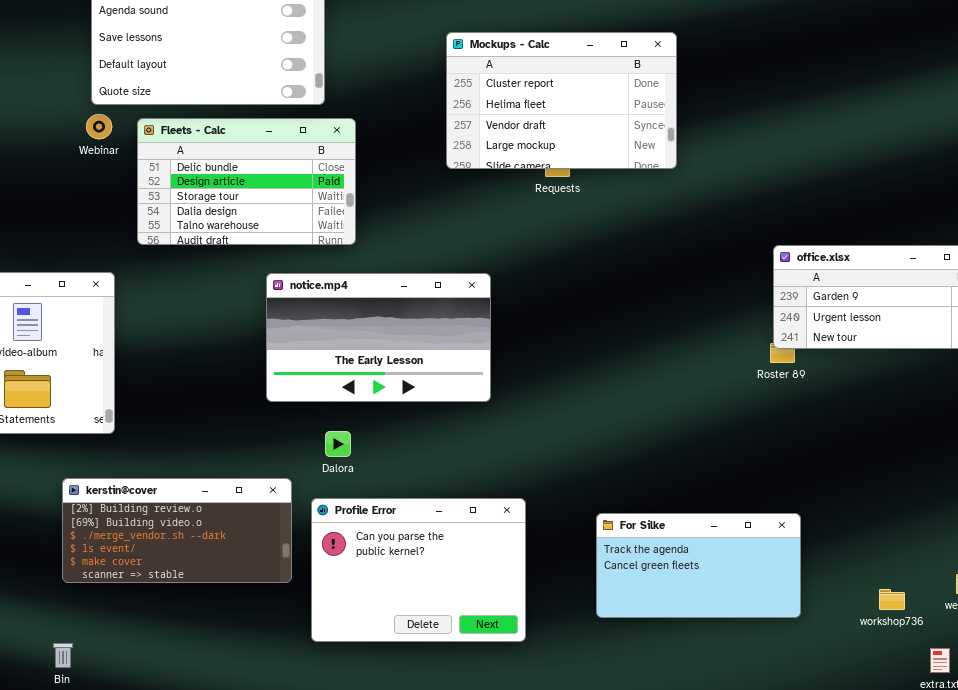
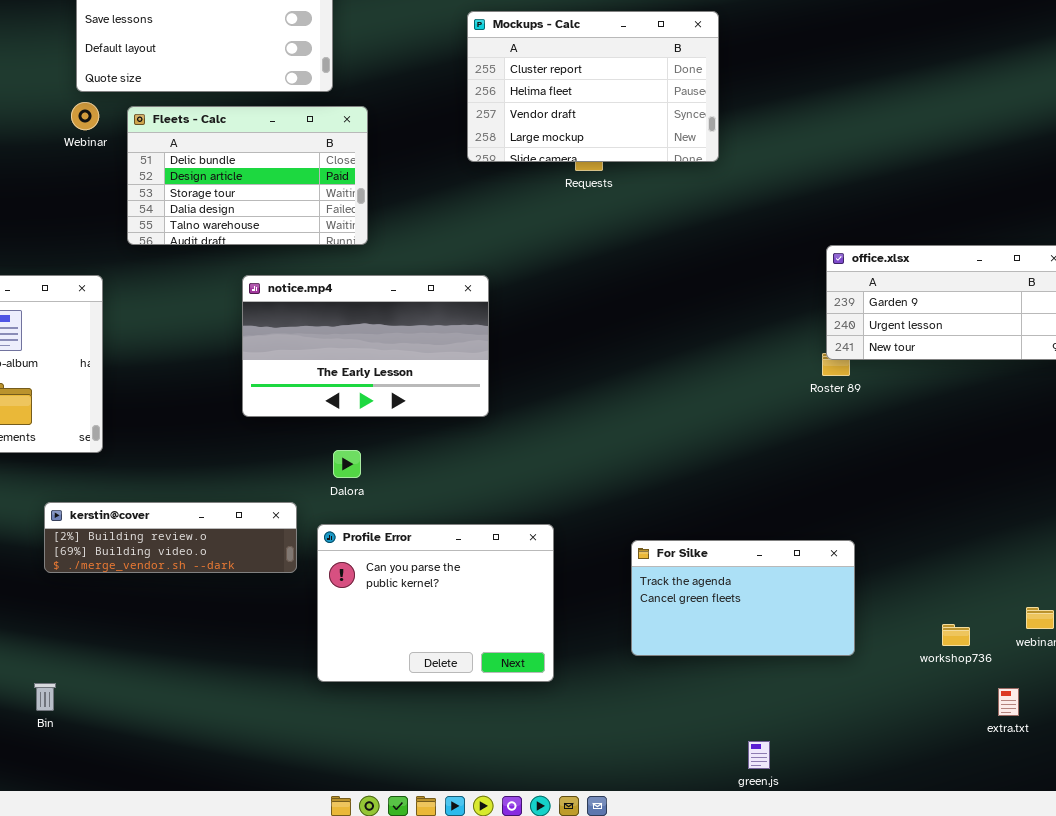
notice.mp4: [266,273,491,402] -> [242,275,489,417], moved
kerstin@cover: [62,478,292,583] -> [44,502,297,573], resized

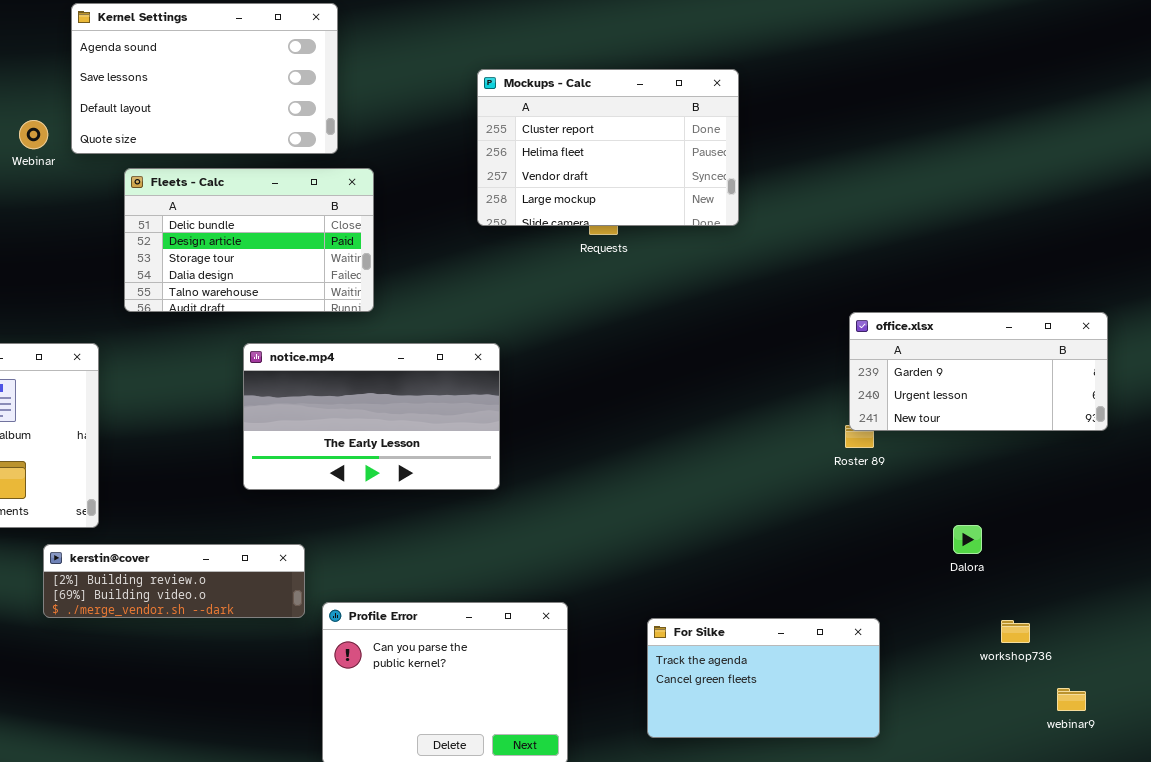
Webinar: [71,102,99,130] -> [19,120,48,149], moved
Dalora: [333,450,361,478] -> [953,525,982,554], moved
kerstin@cover: [44,502,297,573] -> [43,544,305,618], moved
workshop736: [942,624,970,646] -> [1001,620,1030,643], moved

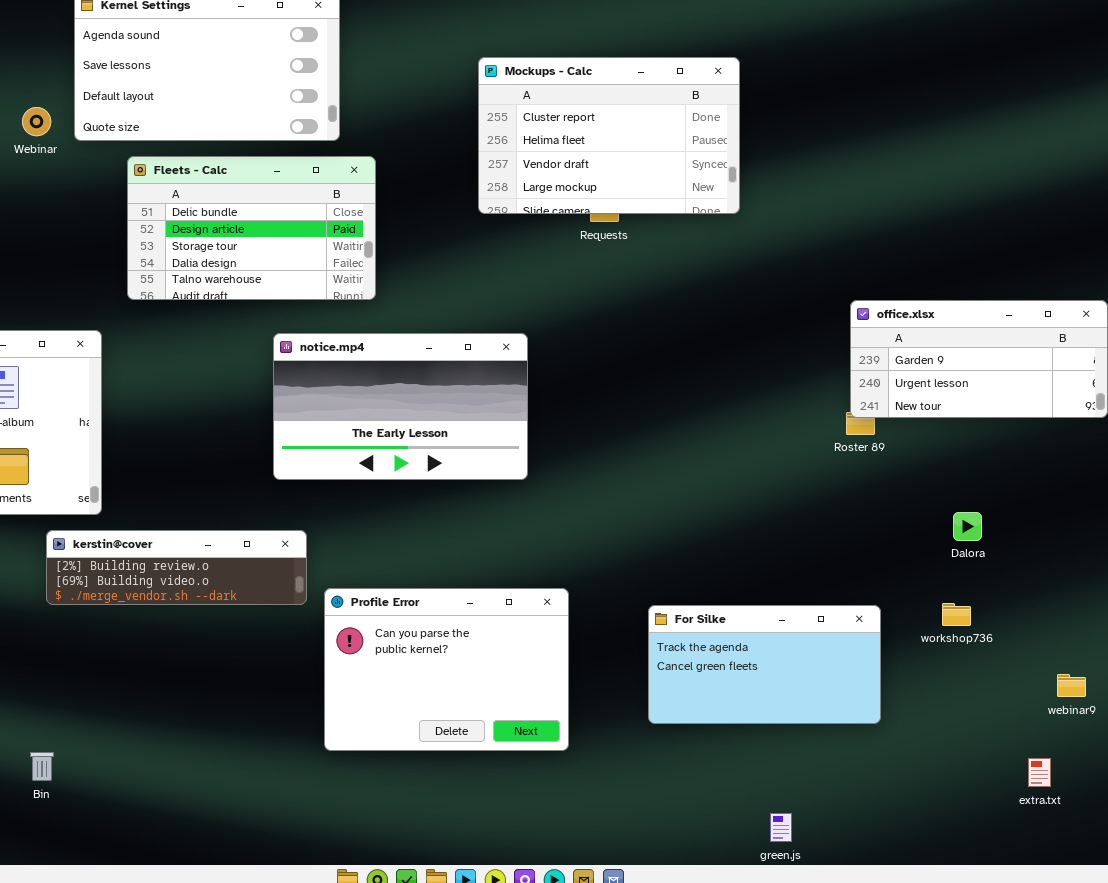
notice.mp4: [243,343,500,490] -> [273,333,528,480], moved
workshop736: [1001,620,1030,643] -> [942,603,971,626], moved

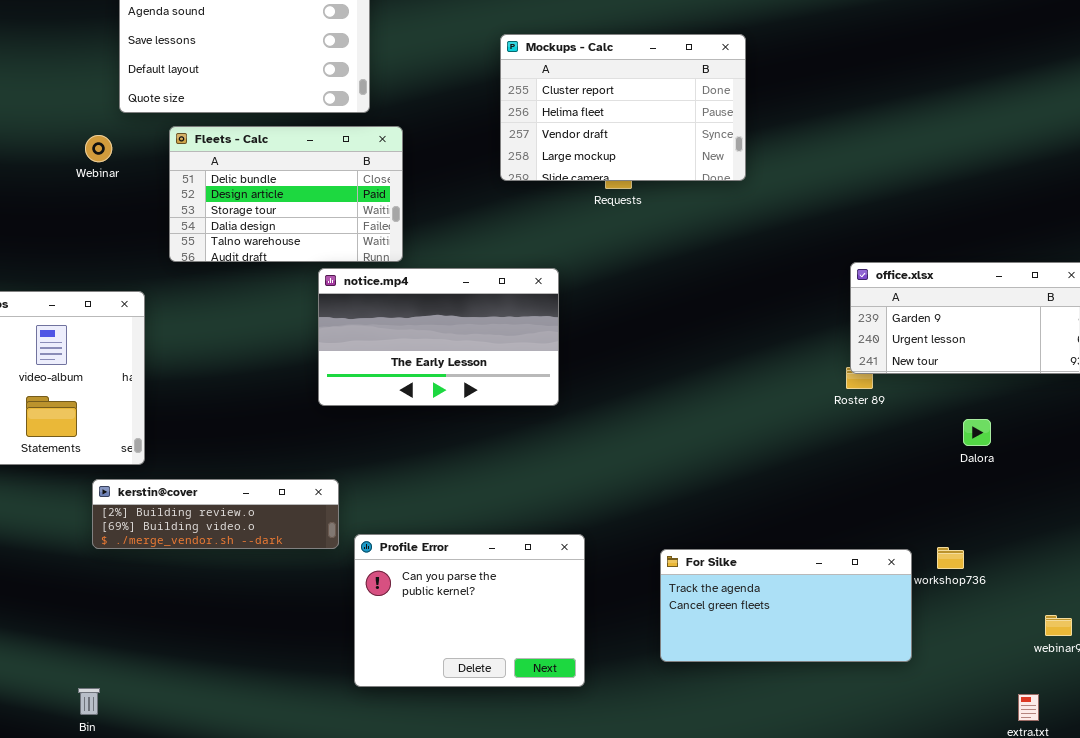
Webinar: [22,107,51,136] -> [85,135,112,162], moved
notice.mp4: [273,333,528,480] -> [318,268,559,406], moved
Dalora: [953,512,982,541] -> [963,419,991,446], moved
For Silke: [648,605,881,724] -> [660,549,912,662], resized

